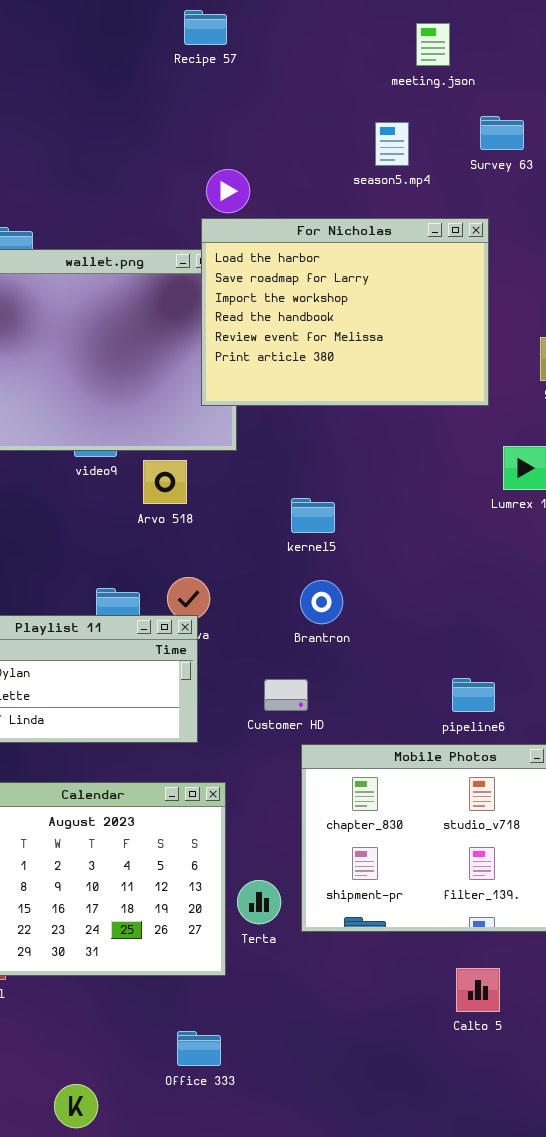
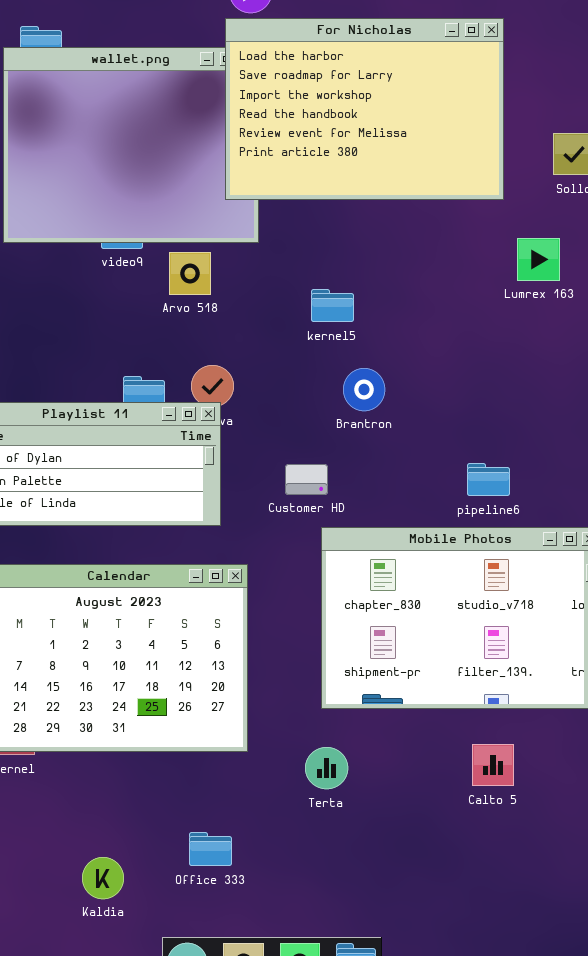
Brantron: [300,580,343,624] -> [343,368,385,411], moved
Terta: [237,880,281,924] -> [305,747,348,789], moved
Office 333: [177,1031,221,1066] -> [189,832,232,866], moved

